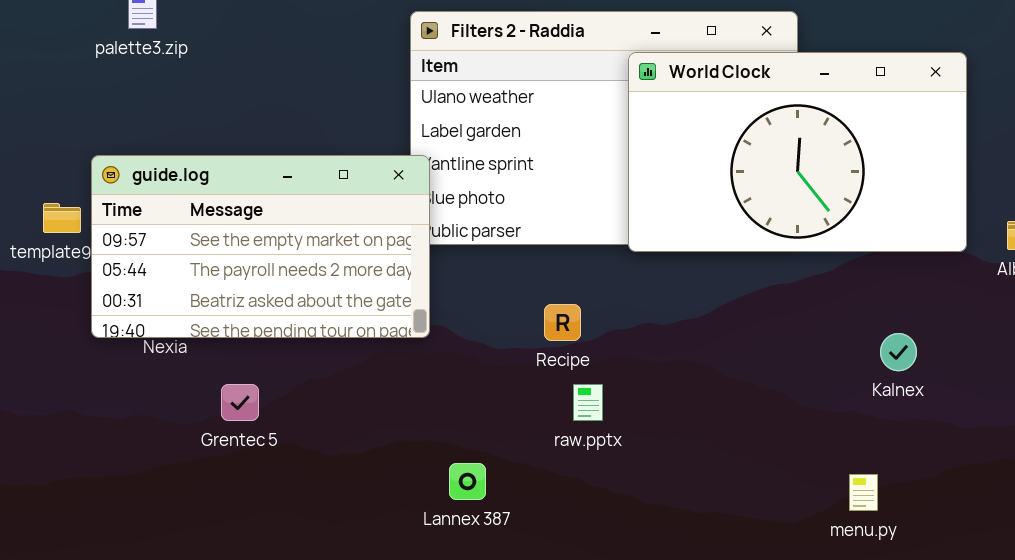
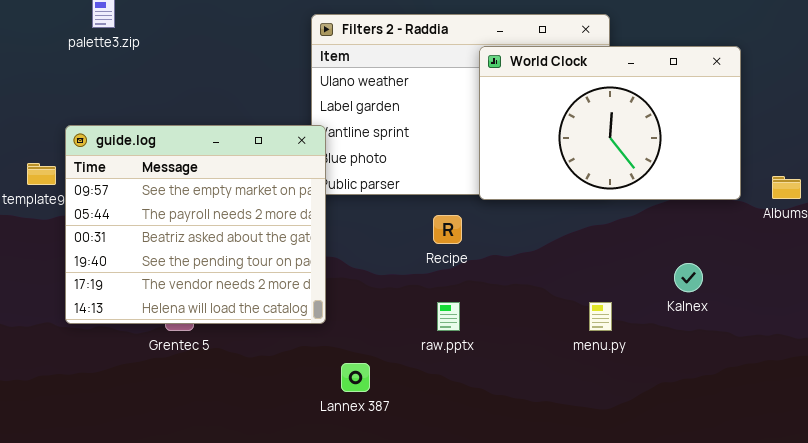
guide.log: [91,155,430,338] -> [65,125,326,324], resized
Recipe: [544,304,581,341] -> [433,215,462,244], moved
menu.py: [849,474,878,511] -> [589,302,612,331], moved

